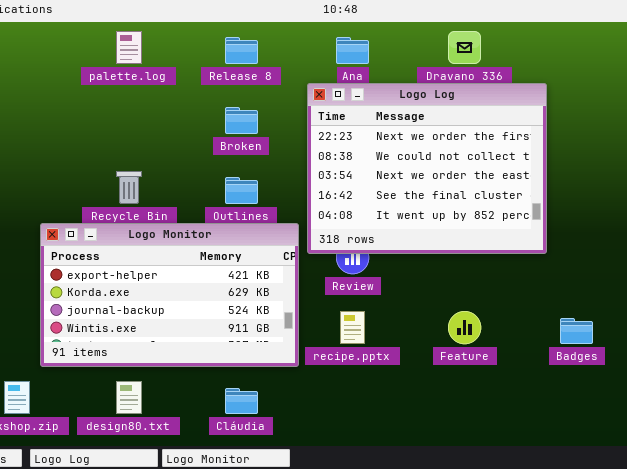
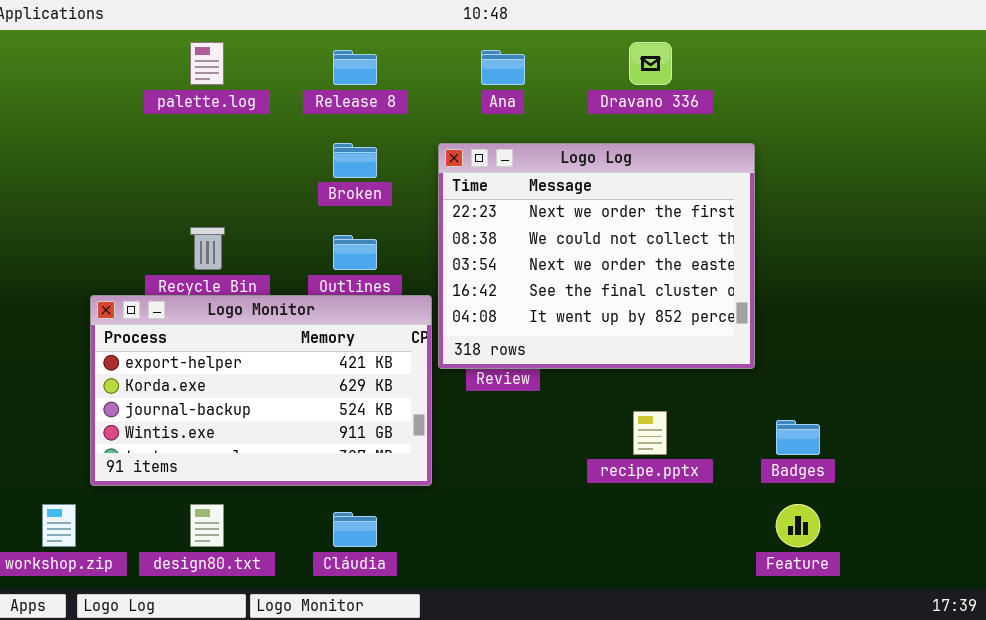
Logo Log: [307,83,547,254] -> [438,143,755,369], moved
recipe.pptx: [340,311,365,344] -> [633,411,667,455], moved
Feature: [448,311,481,344] -> [776,504,820,547], moved

